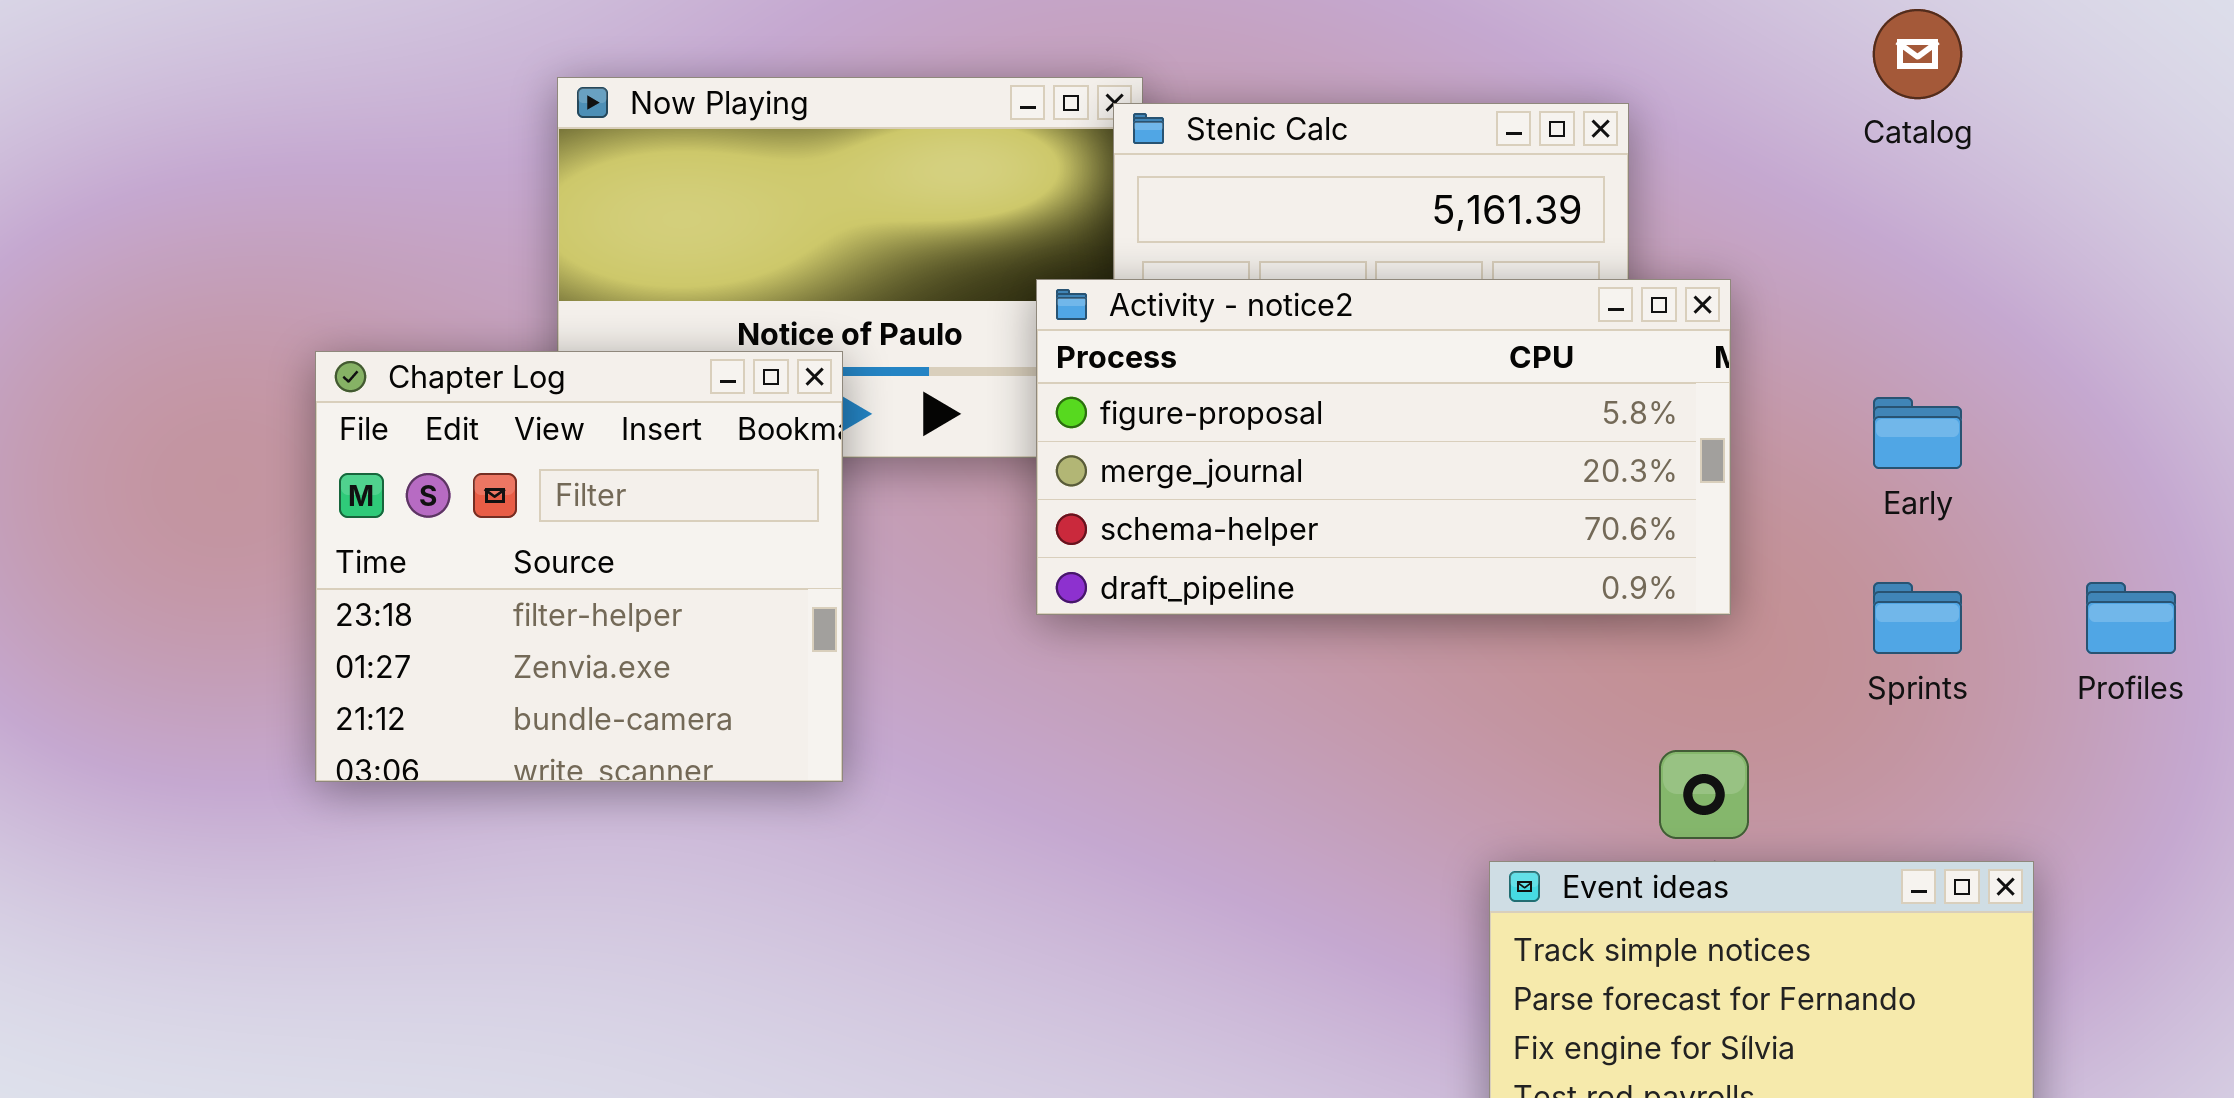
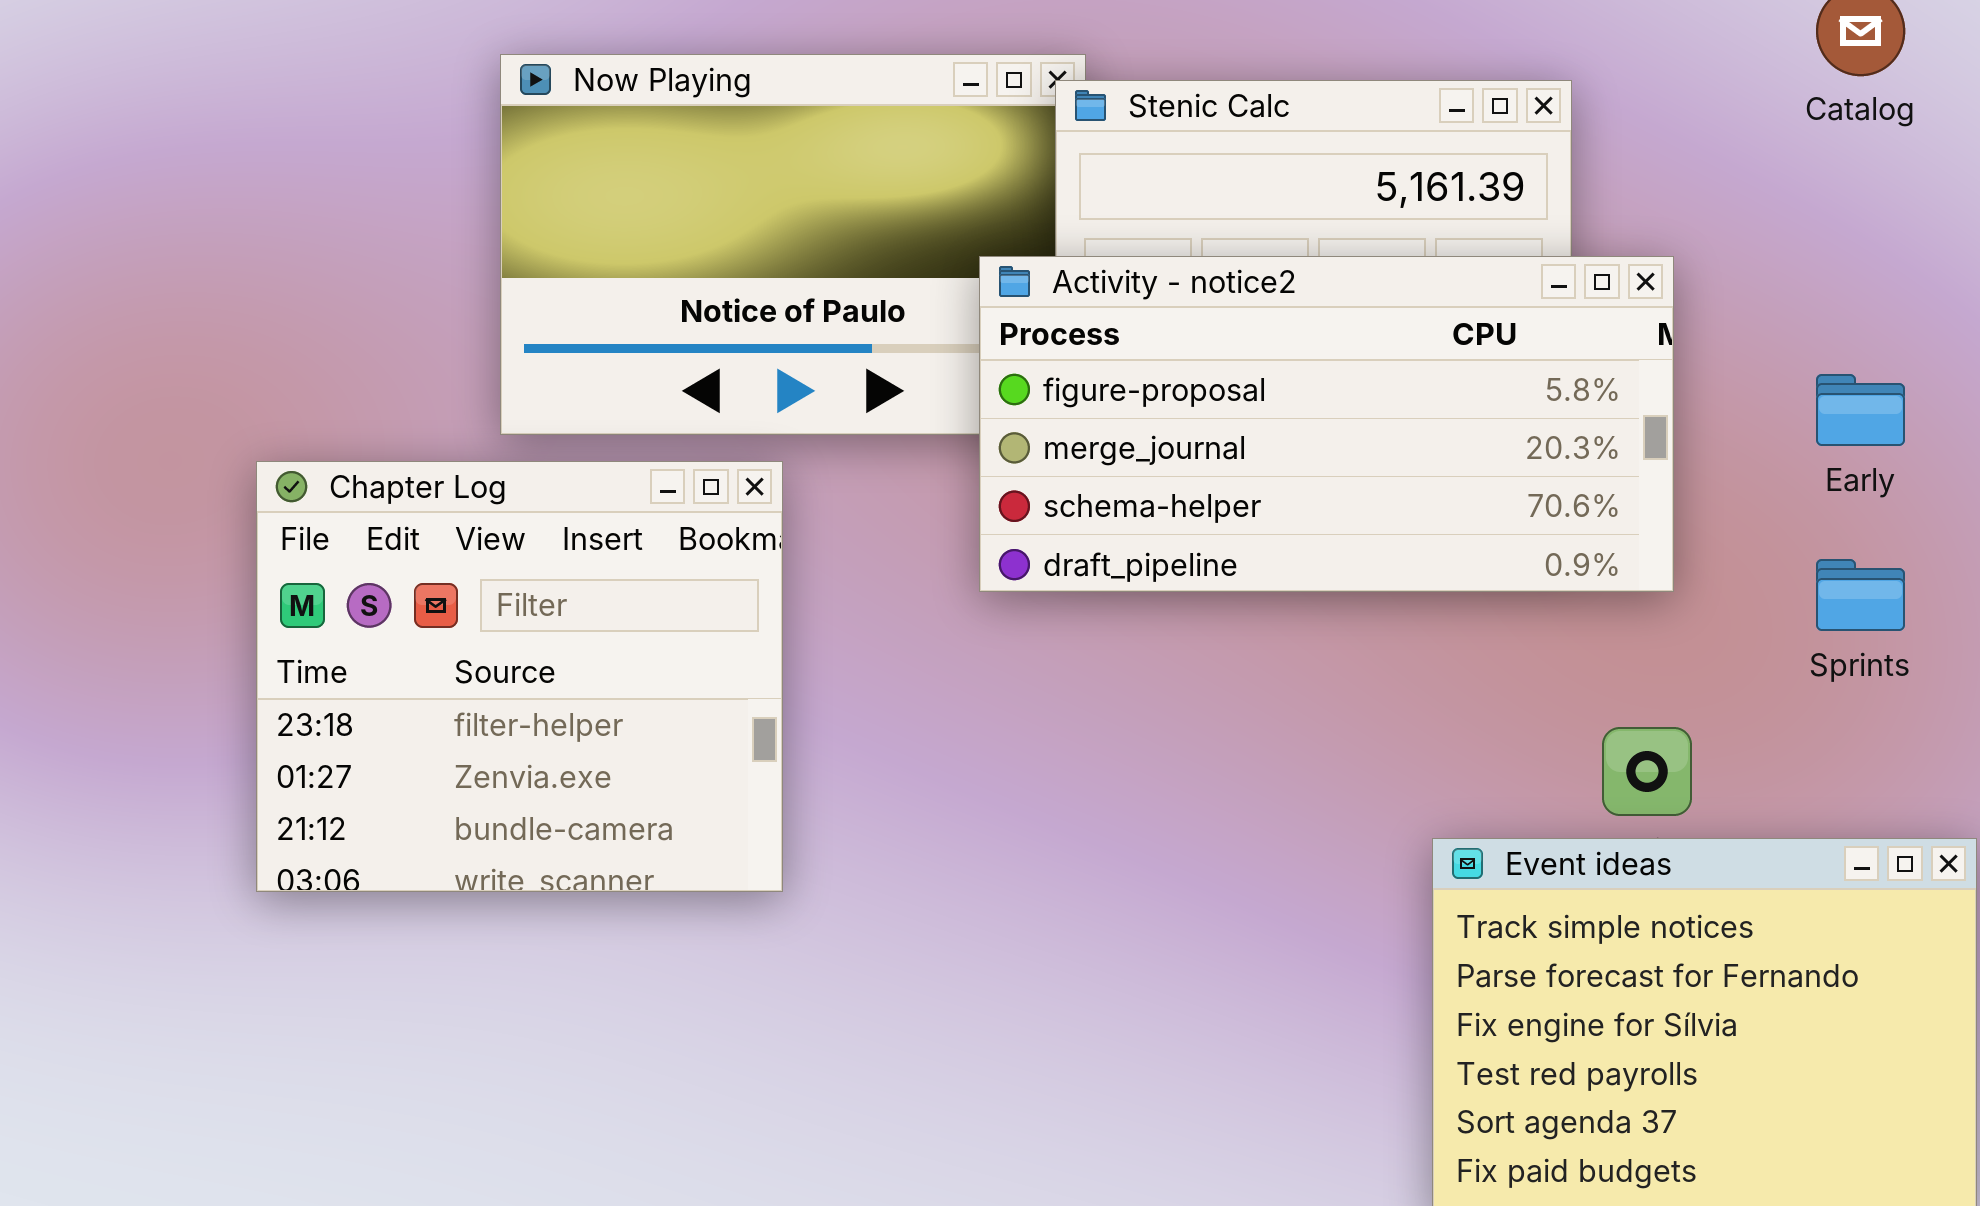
Chapter Log: [315,351,843,782] -> [256,461,783,892], moved

